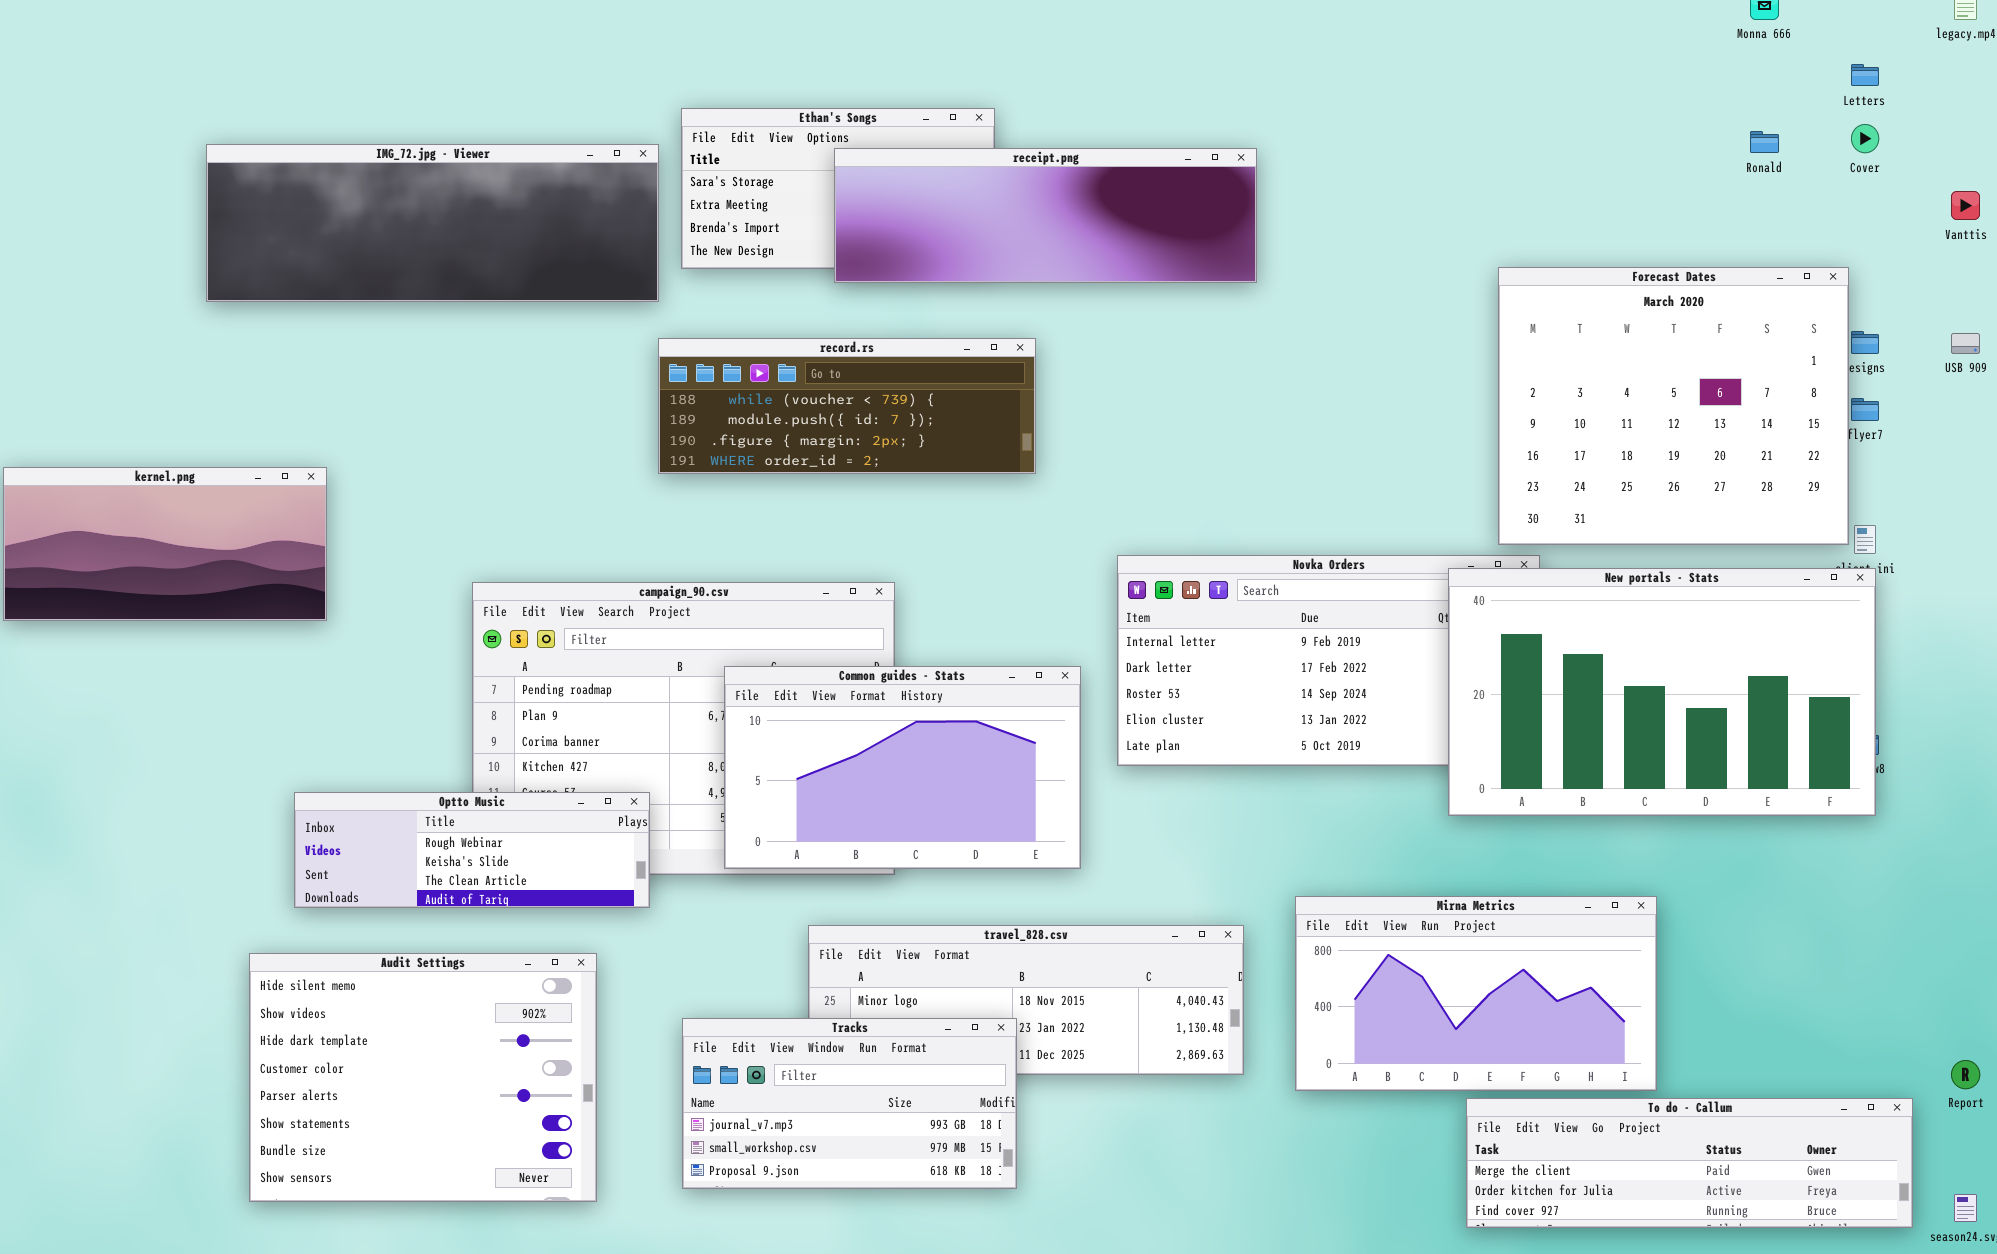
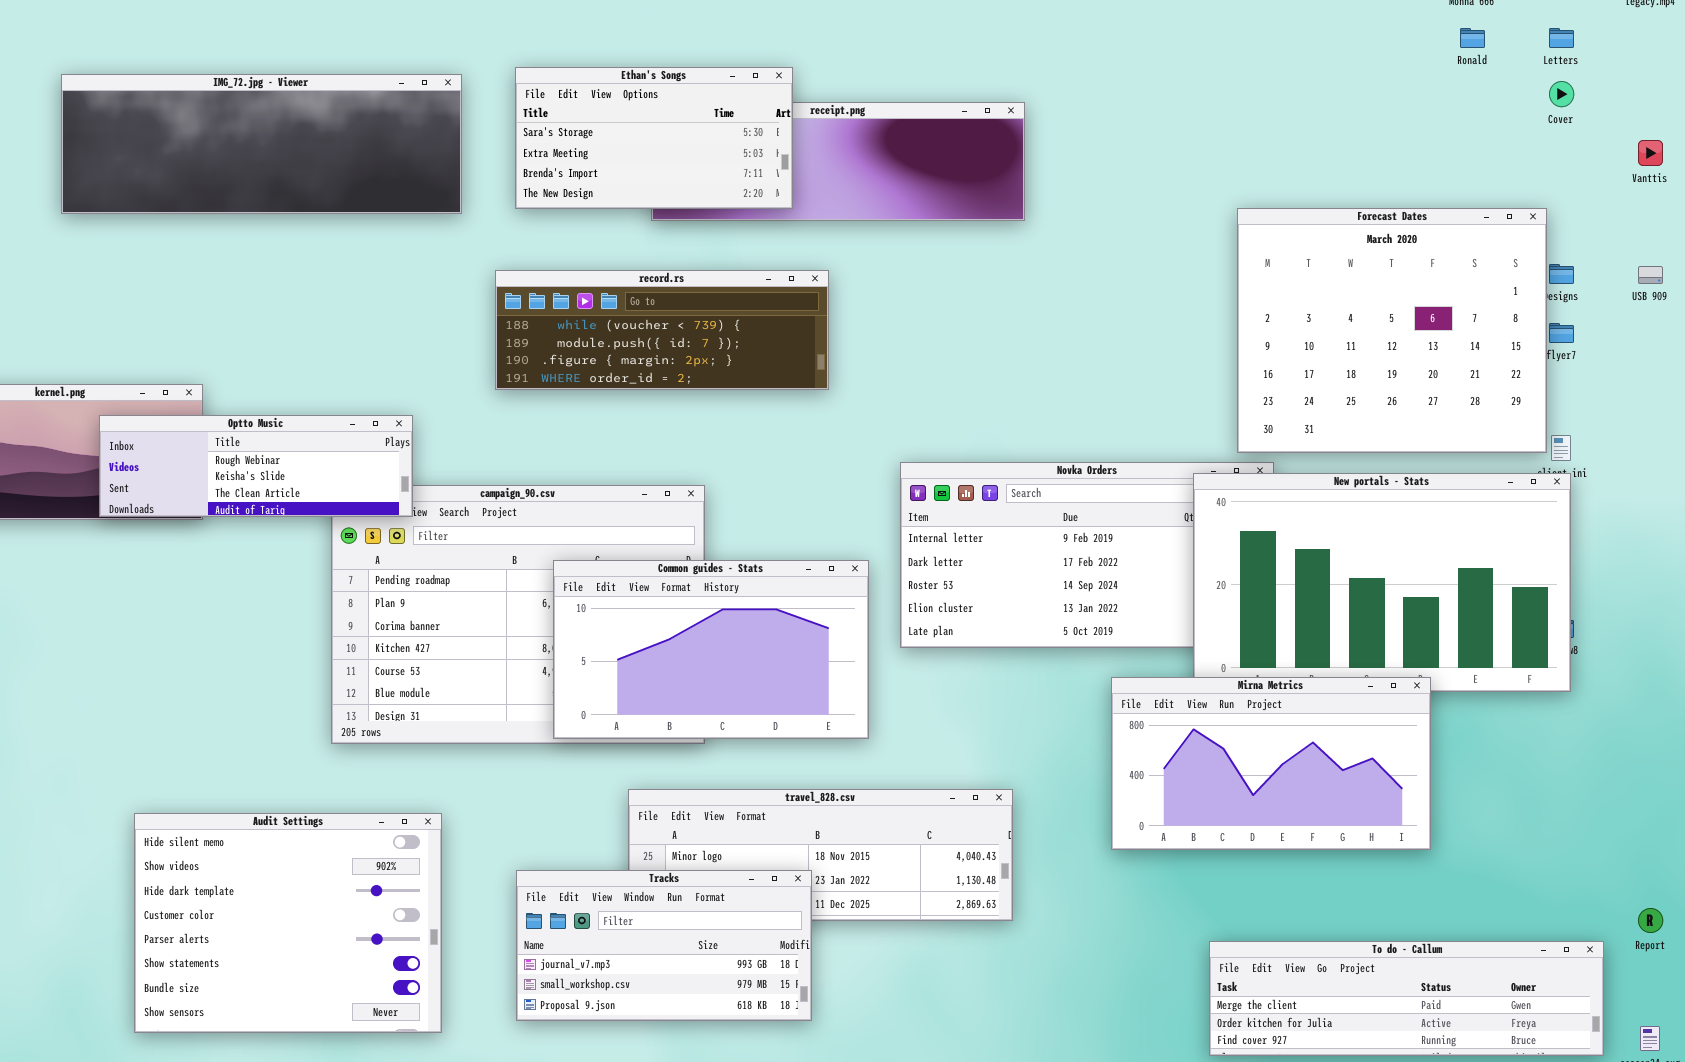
Ethan's Songs: [681,108,995,269] -> [515,67,793,209], raised
Ronald: [1750,131,1779,153] -> [1460,28,1485,48], moved
IMG_72.jpg - Viewer: [206,144,659,302] -> [61,74,462,214], moved
Optto Music: [294,792,650,908] -> [99,415,413,517], moved
Mirna Metrics: [1295,896,1657,1091] -> [1111,677,1431,850], moved

